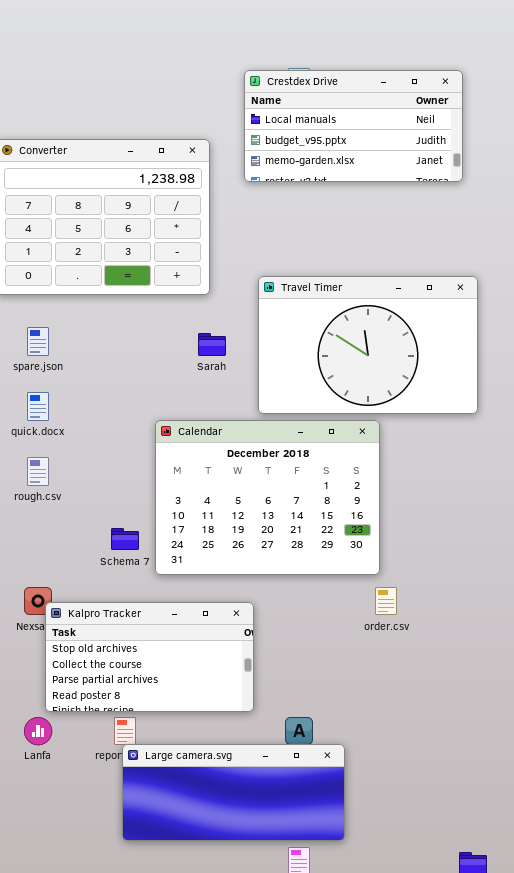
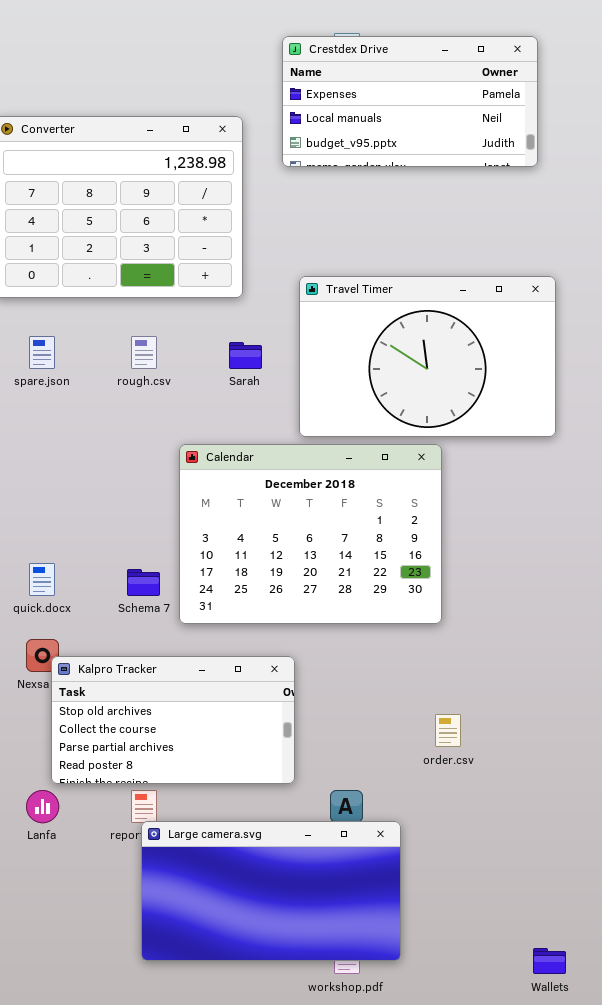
Crestdex Drive: [244,70,463,182] -> [282,36,538,167], scrolled up 1 row
quick.docx: [27,392,49,421] -> [29,563,55,596], moved
rough.csv: [27,457,49,486] -> [131,336,157,369], moved
order.csv: [375,587,397,615] -> [435,714,461,747], moved
Large camera.svg: [122,744,345,841] -> [141,821,401,961], resized

